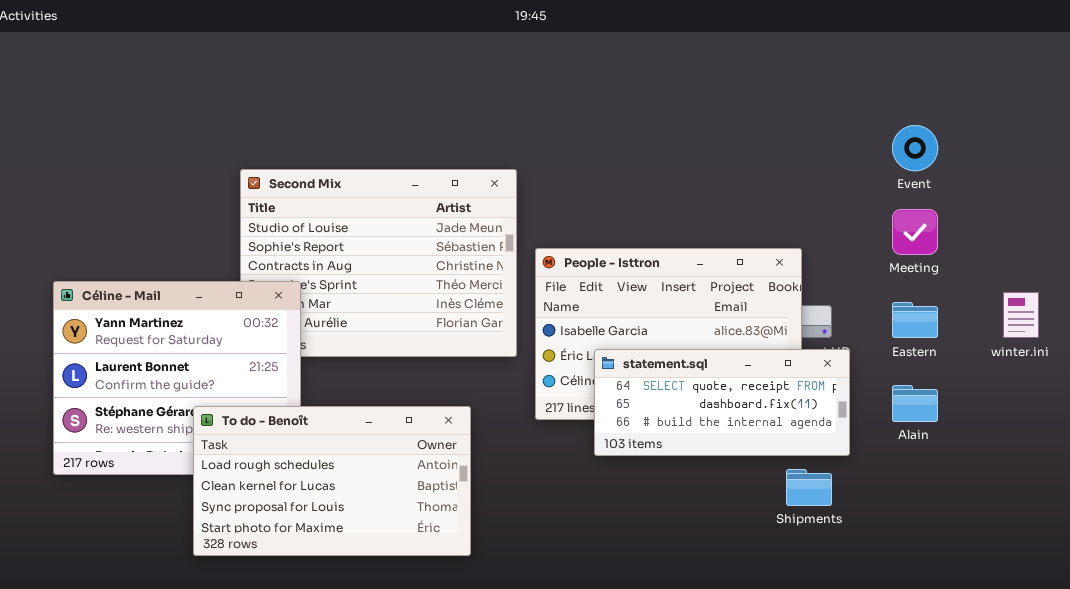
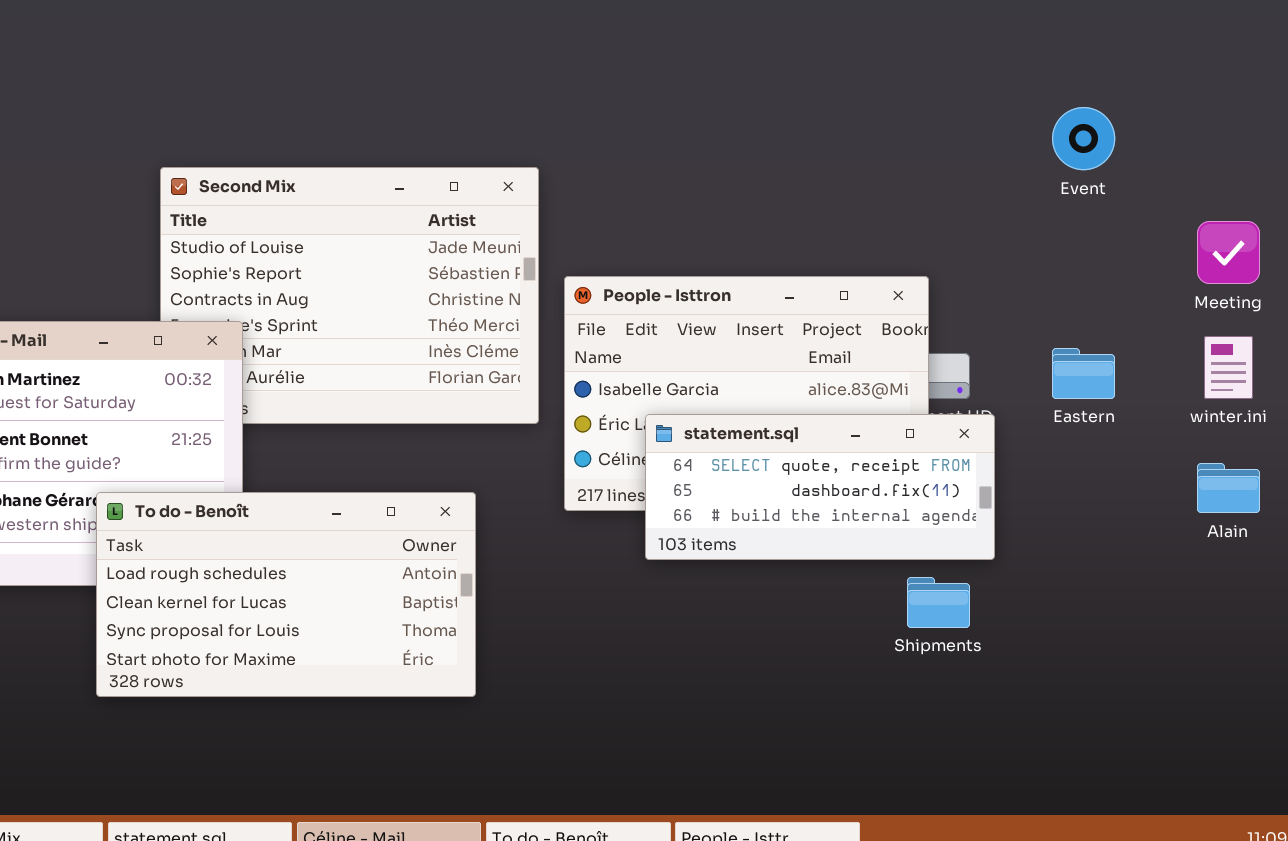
Meeting: [892,209,938,255] -> [1197,221,1260,284], moved
Alain: [892,385,938,422] -> [1197,463,1260,513], moved

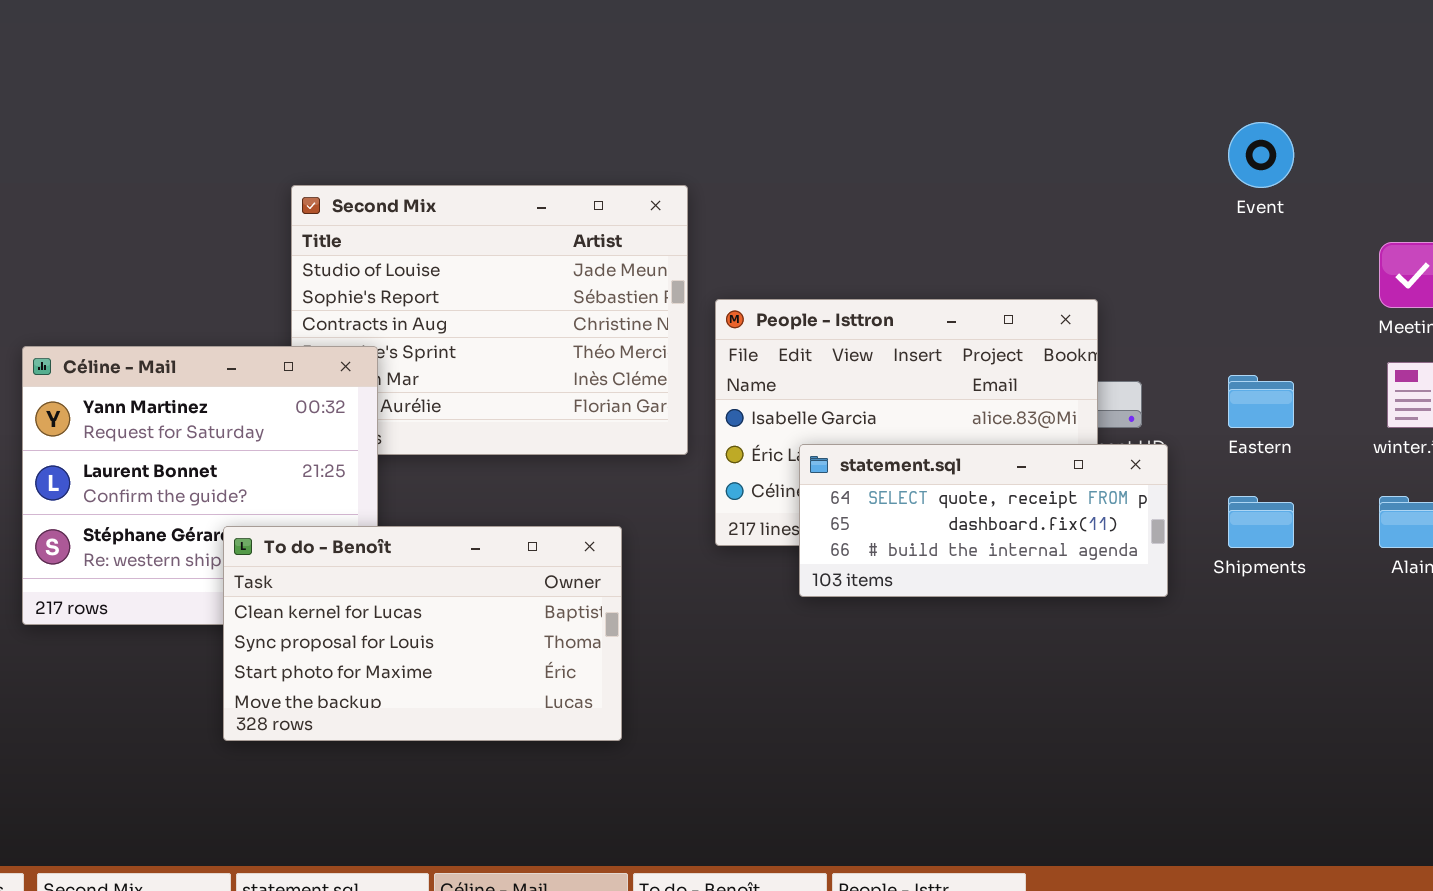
To do - Benoît: [96,492,476,697] -> [223,526,622,741], scrolled down 1 row
Shipments: [907,577,970,628] -> [1228,496,1294,548], moved

